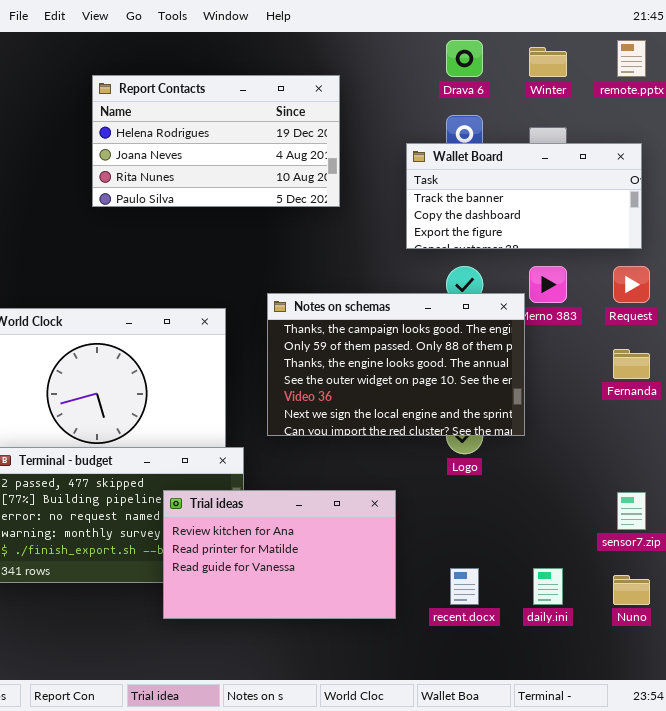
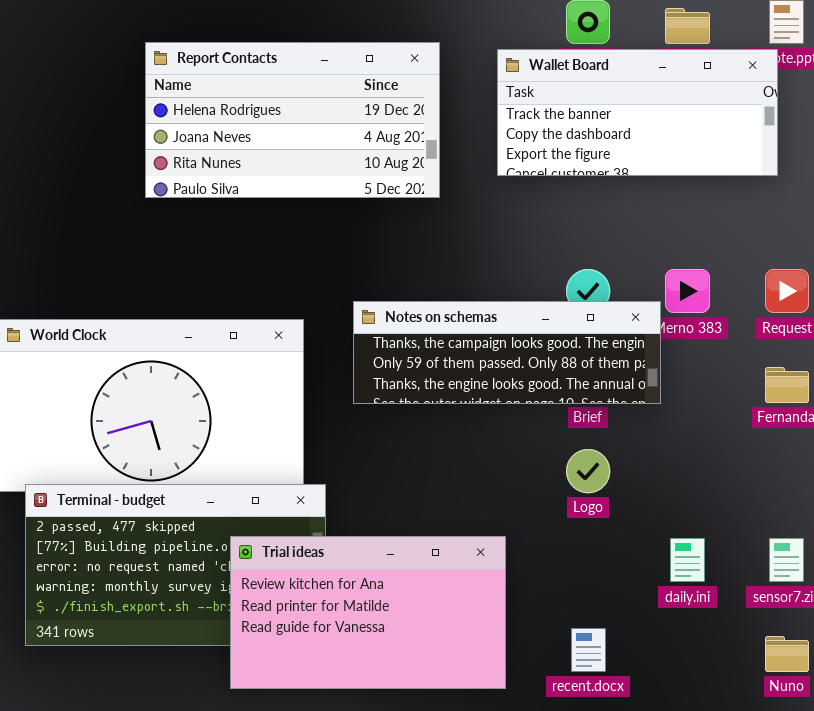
Wallet Board: [406,143,642,249] -> [497,49,778,176], moved
Notes on schemas: [267,293,525,436] -> [353,301,661,404], resized
daily.ini: [533,568,563,605] -> [670,538,705,582], moved

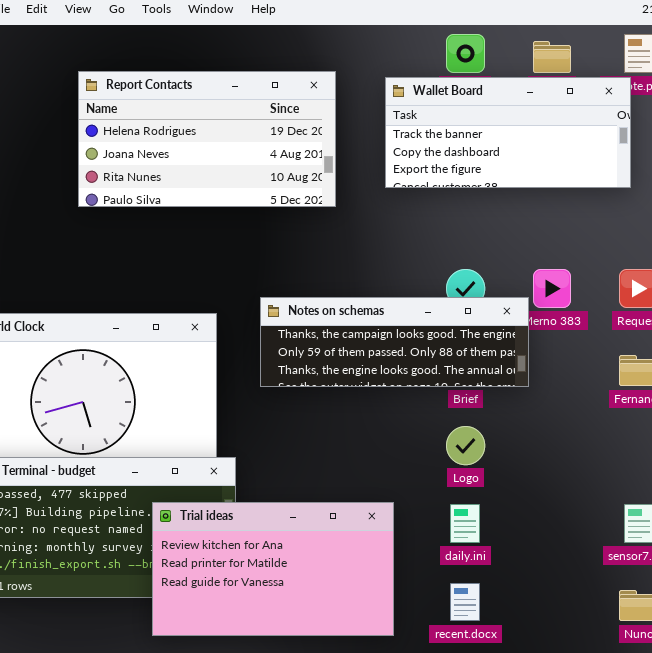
daily.ini: [670,538,705,582] -> [450,504,480,543], moved

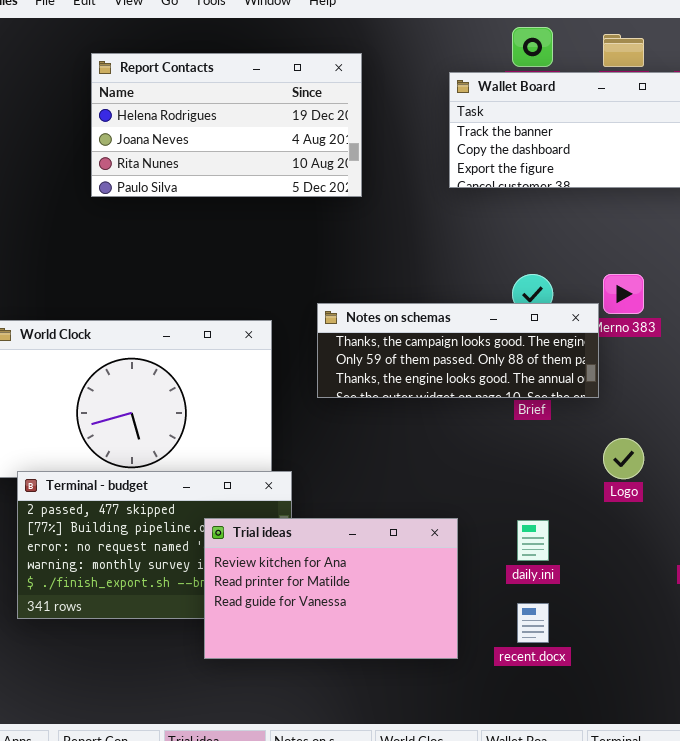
Report Contacts: [78,71,336,207] -> [91,53,362,197], moved
Logo: [446,426,485,465] -> [603,438,644,479], moved

